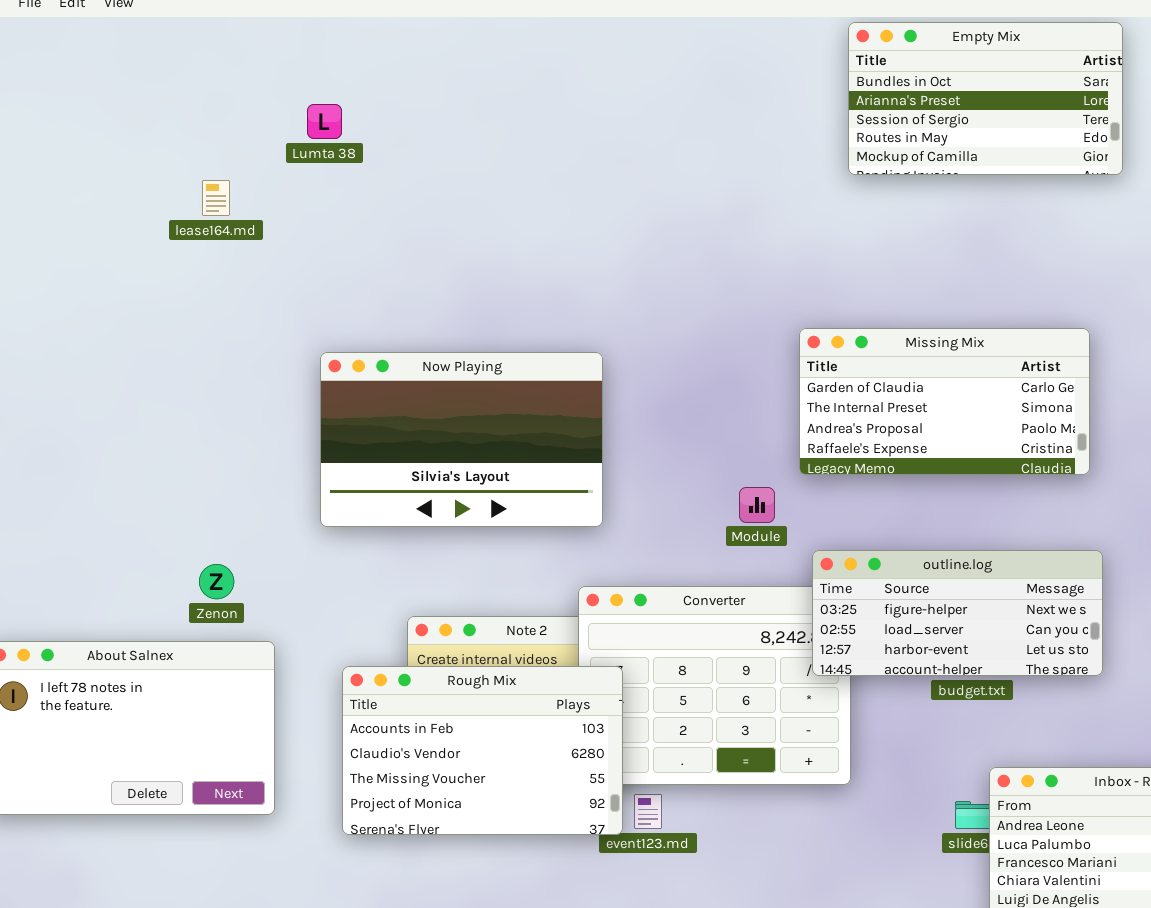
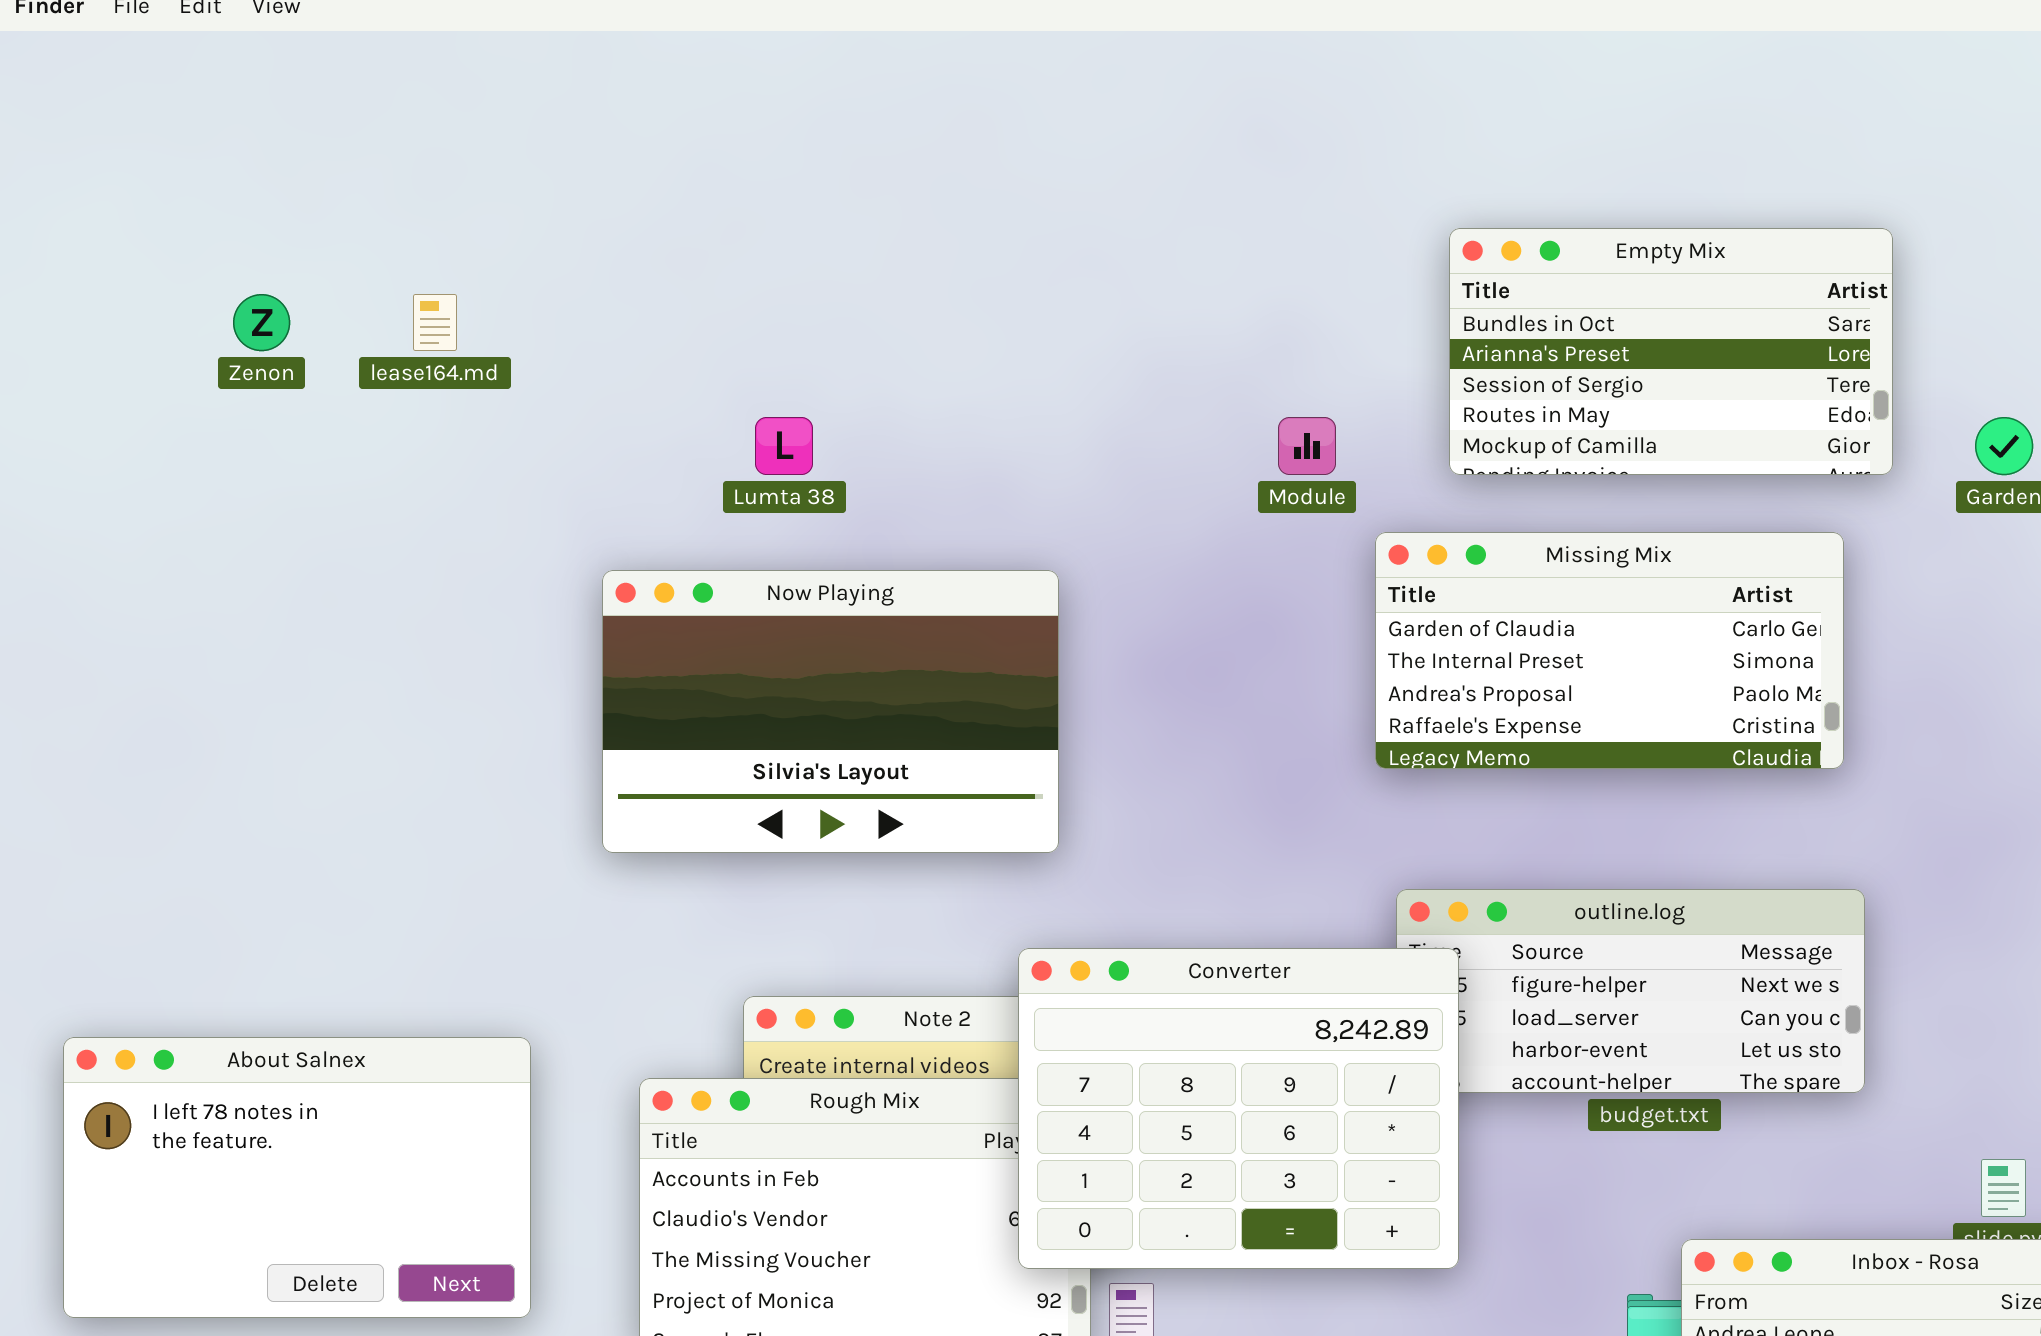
Empty Mix: [848,22,1123,175] -> [1449,228,1893,475], moved
Lumta 38: [307,104,342,139] -> [755,417,813,475], moved
Module: [739,487,775,523] -> [1278,417,1336,475], moved
Zenon: [199,564,234,599] -> [233,294,290,351], moved
Converter: [578,586,851,785] -> [1018,948,1459,1269], raised

